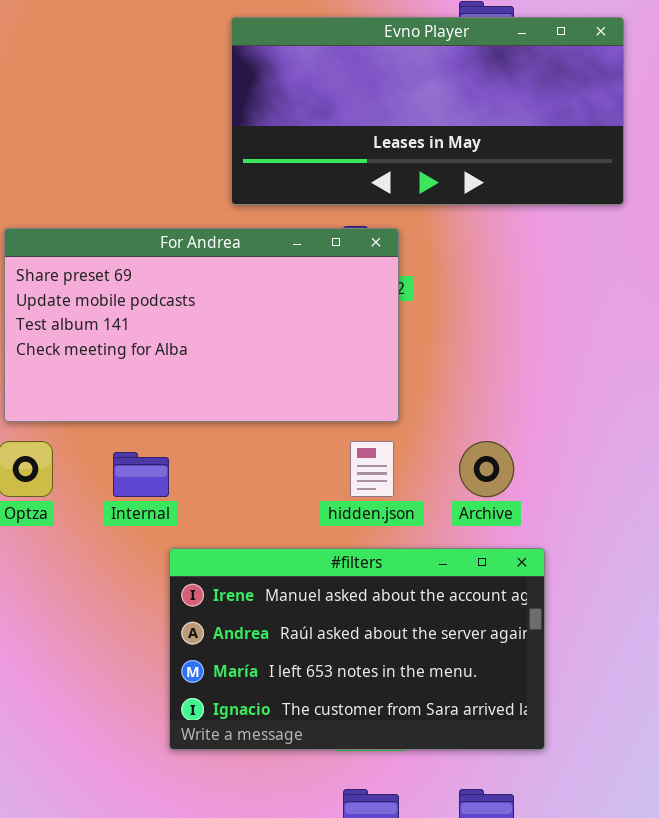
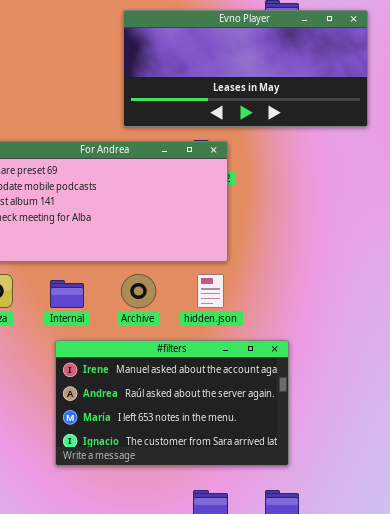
Archive: [459,441,514,497] -> [121,274,156,308], moved
#filters: [169,548,545,750] -> [55,340,289,466], moved

